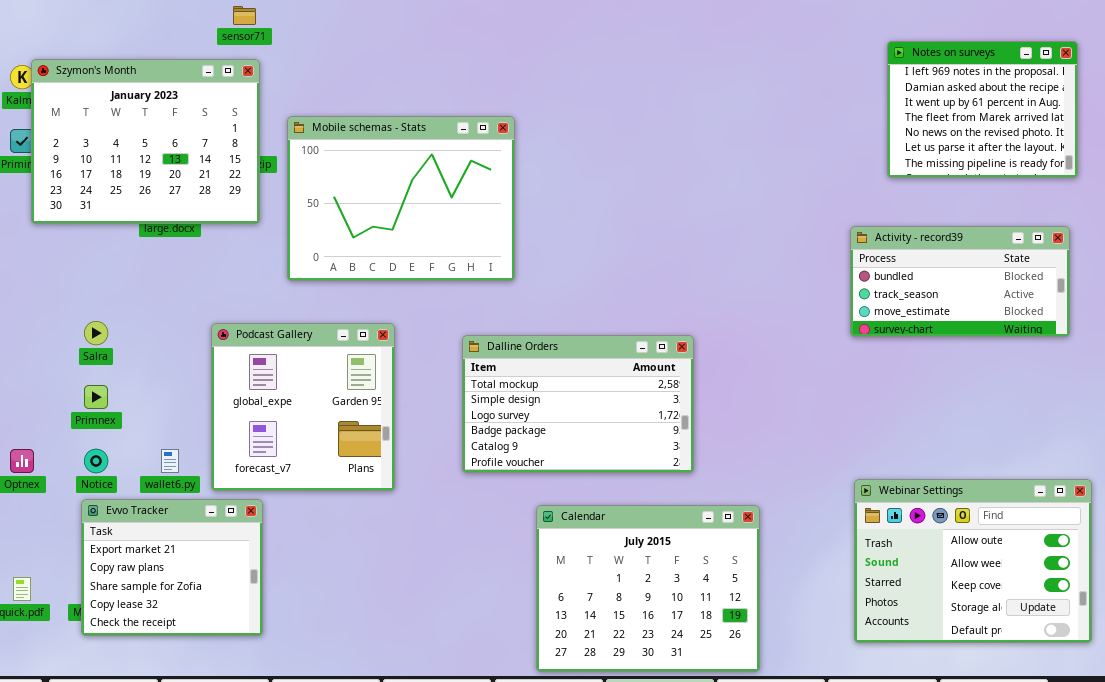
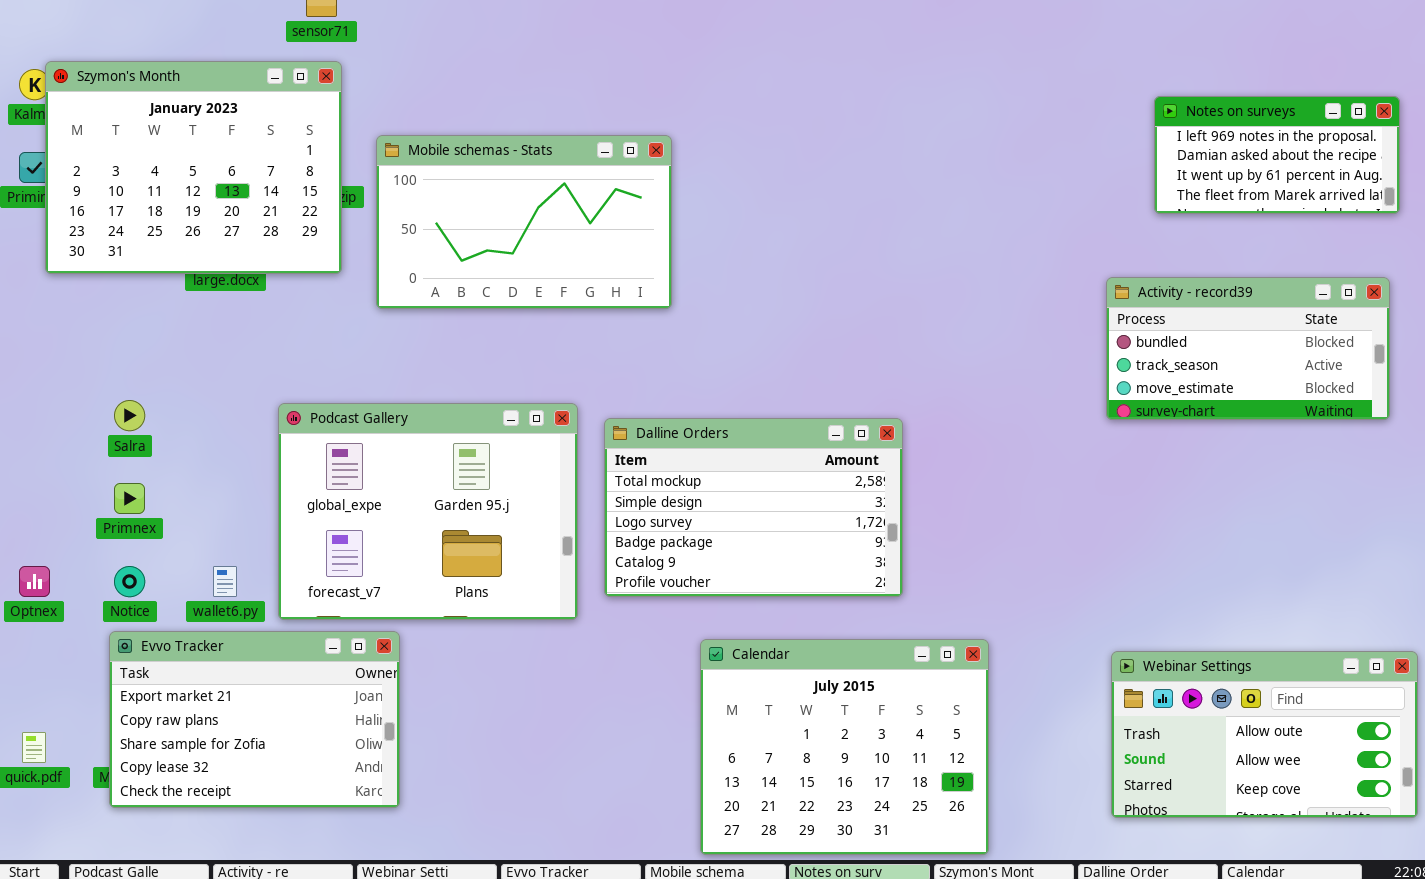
Notes on surveys: [887,41,1078,178] -> [1154,96,1400,214], resized
Mobile schemas - Stats: [287,116,515,281] -> [376,135,672,309], resized
Podcast Gallery: [211,323,395,491] -> [278,403,578,620], resized
Webinar Settings: [854,479,1092,643] -> [1111,651,1418,818], resized
Evvo Tracker: [81,499,263,636] -> [109,631,400,808], resized

